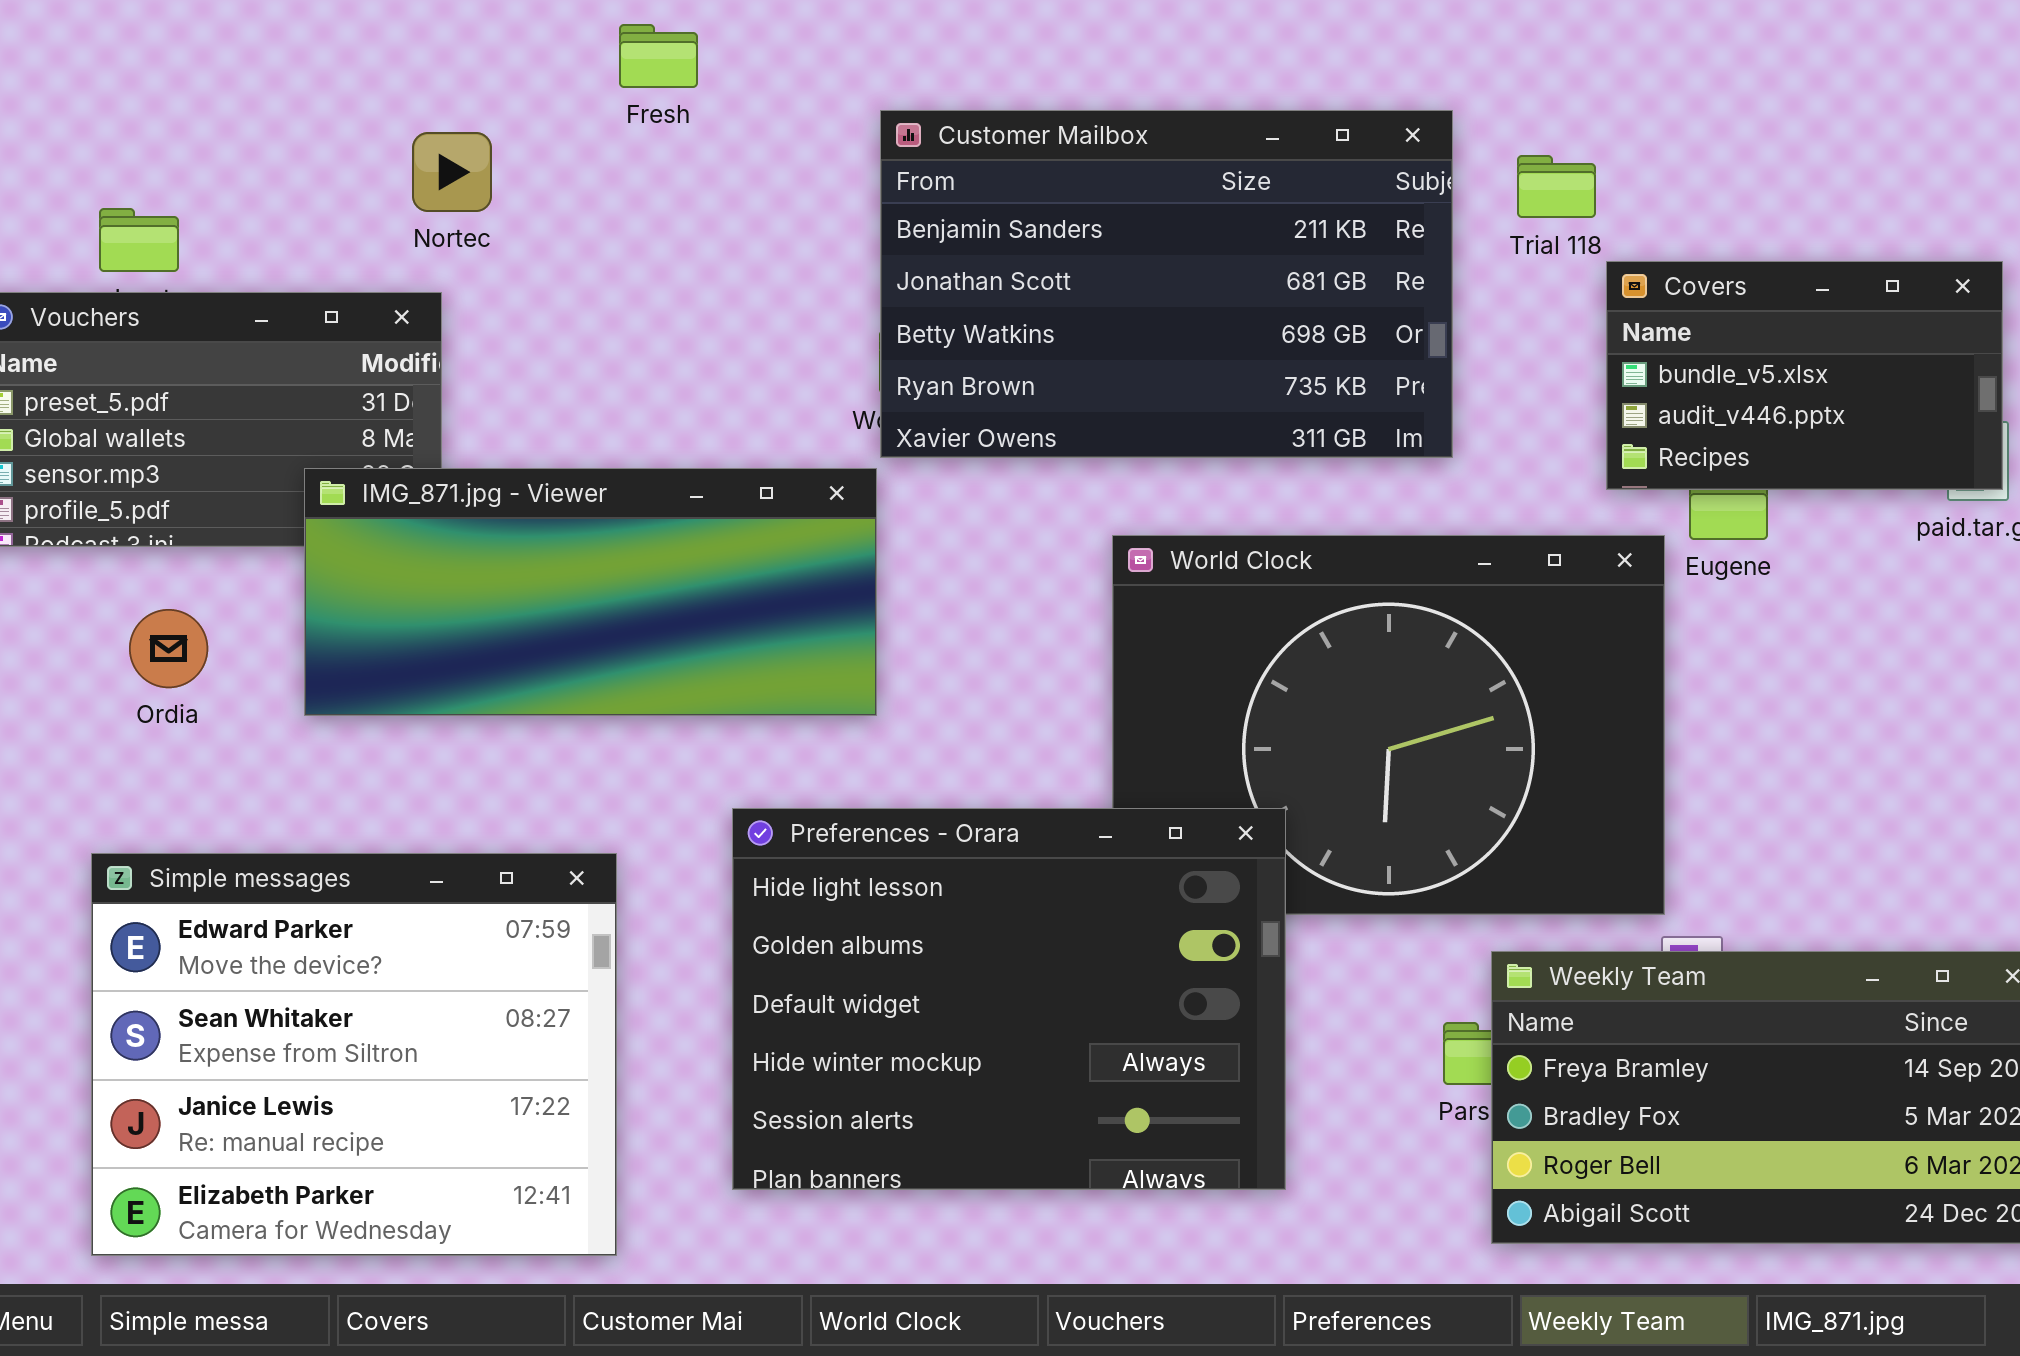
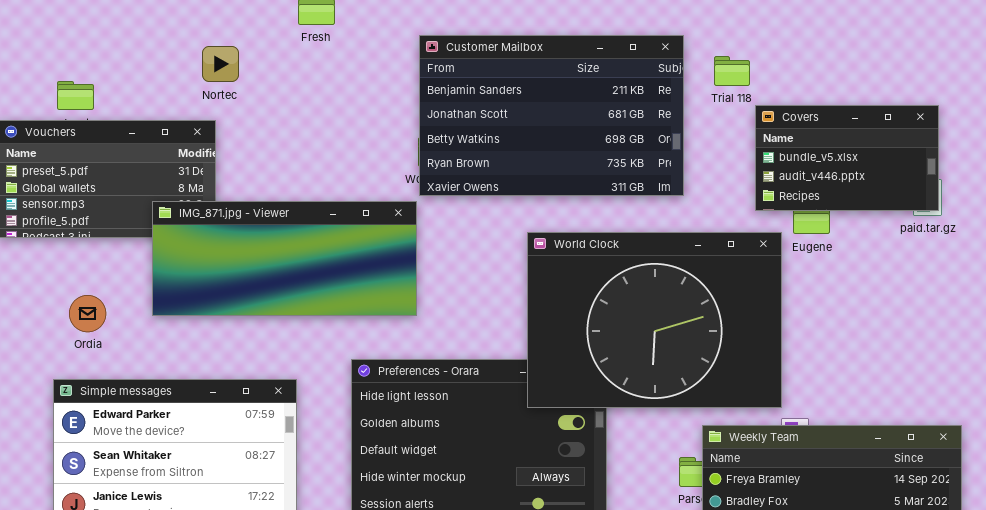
World Clock: [1112,535,1665,915] -> [527,232,782,408], raised
Ordia: [129,609,208,688] -> [69,295,106,332], moved

